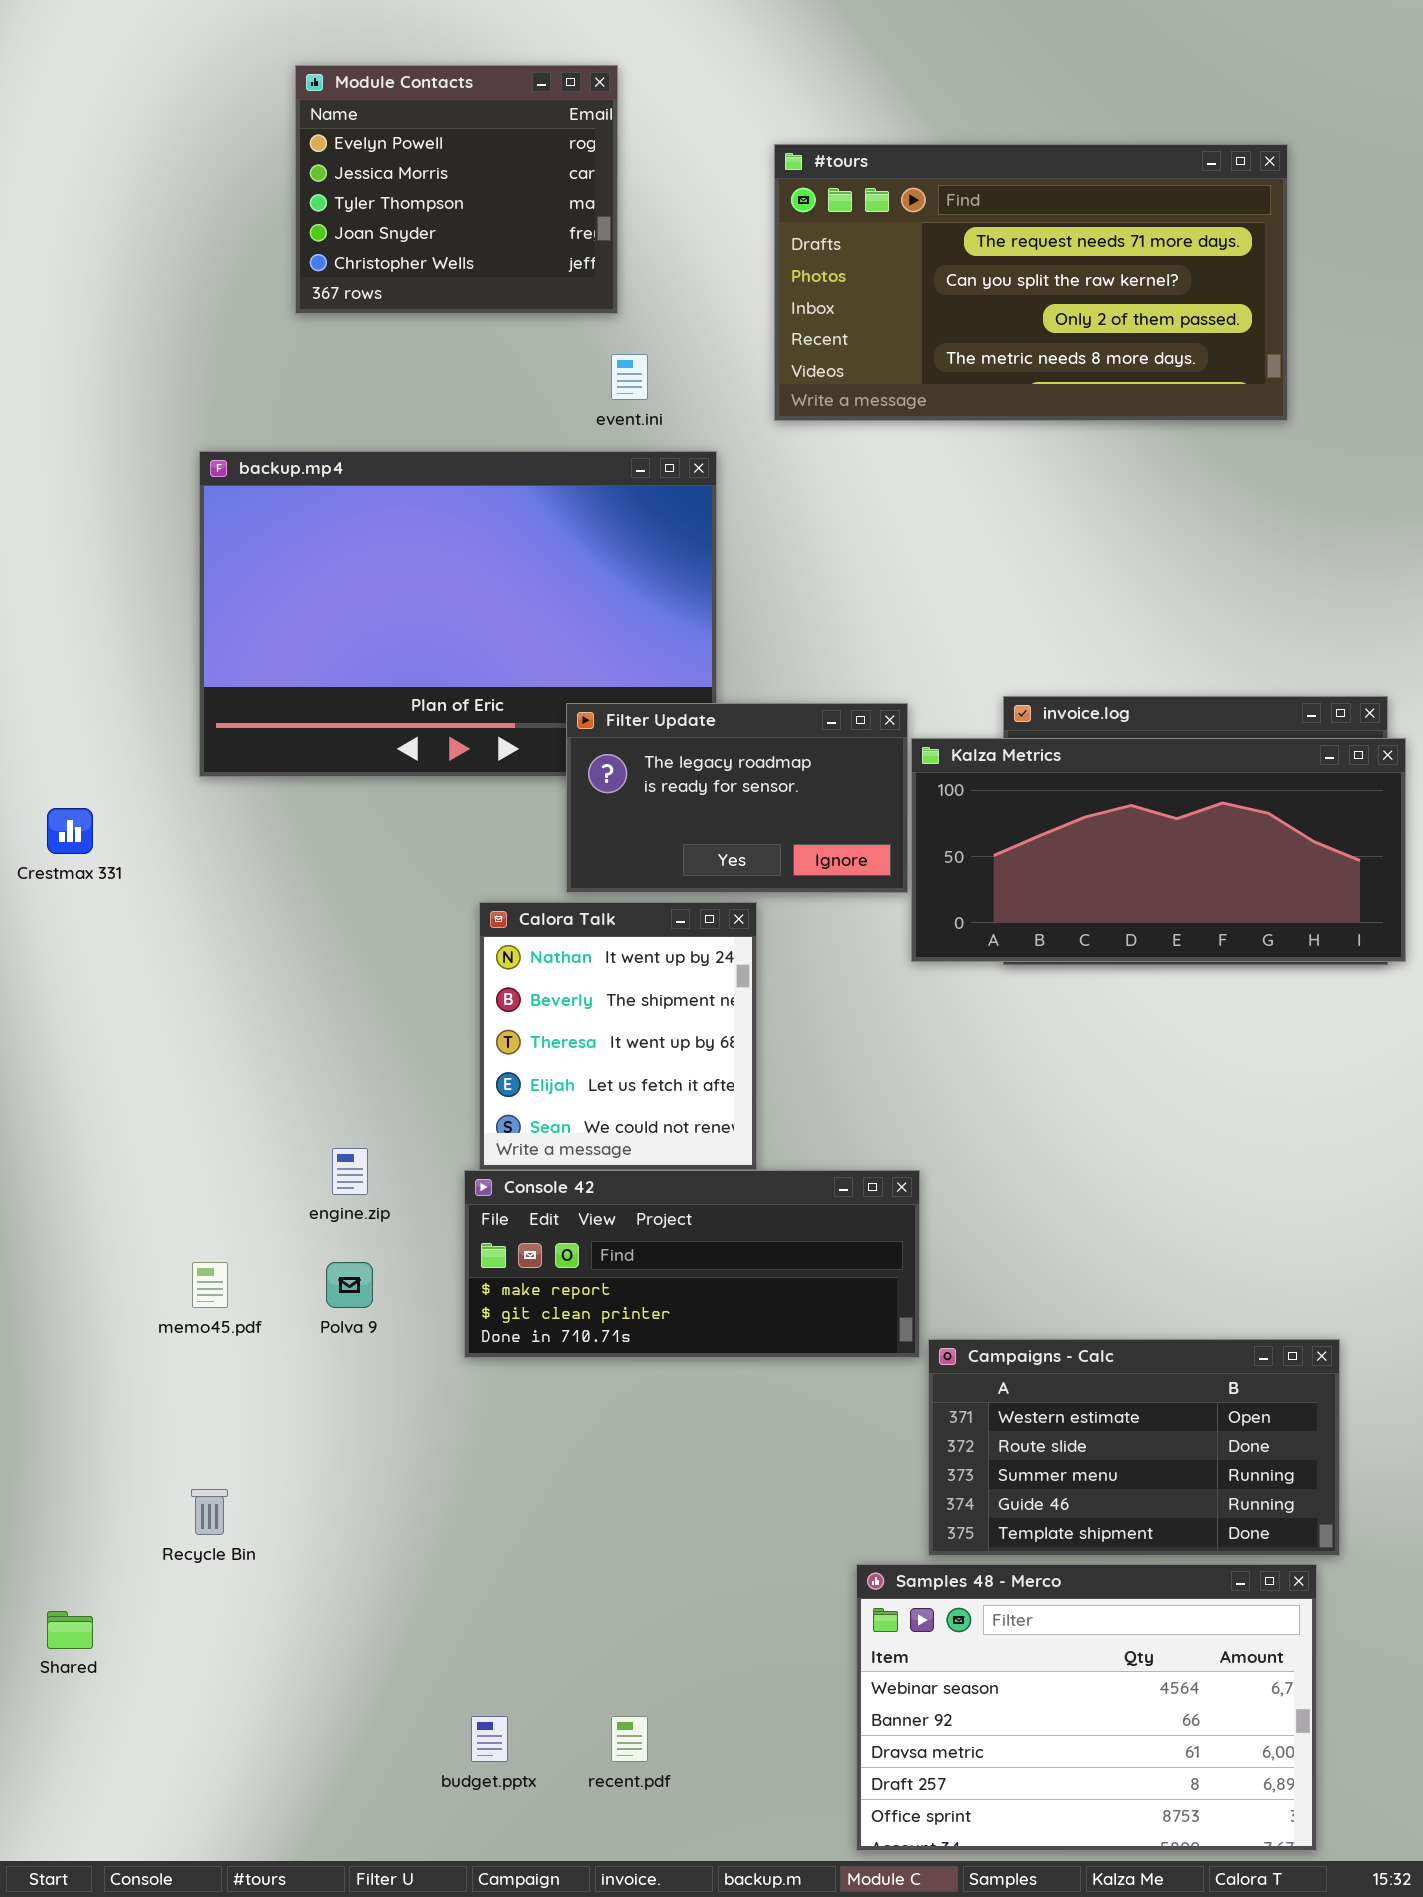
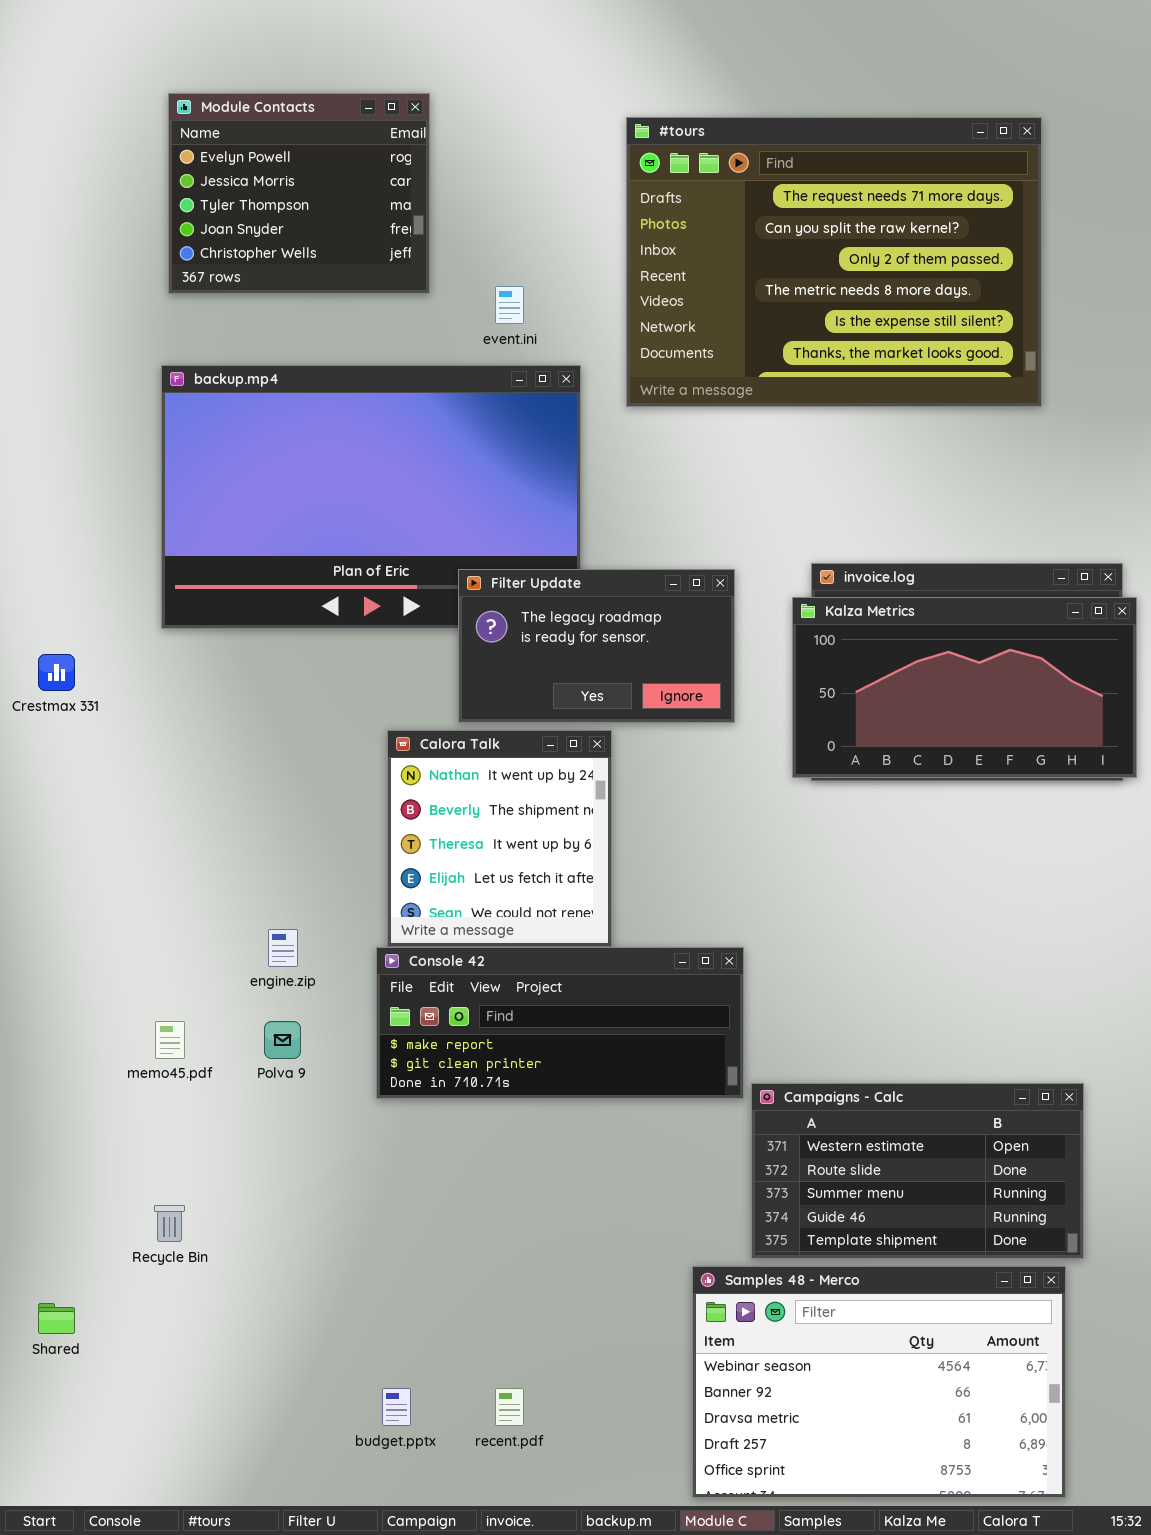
Module Contacts: [295,65,618,314] -> [168,93,430,294], moved
#tours: [774,144,1288,421] -> [626,117,1042,407], resized
Kalza Metrics: [911,738,1406,962] -> [792,597,1137,778], resized

